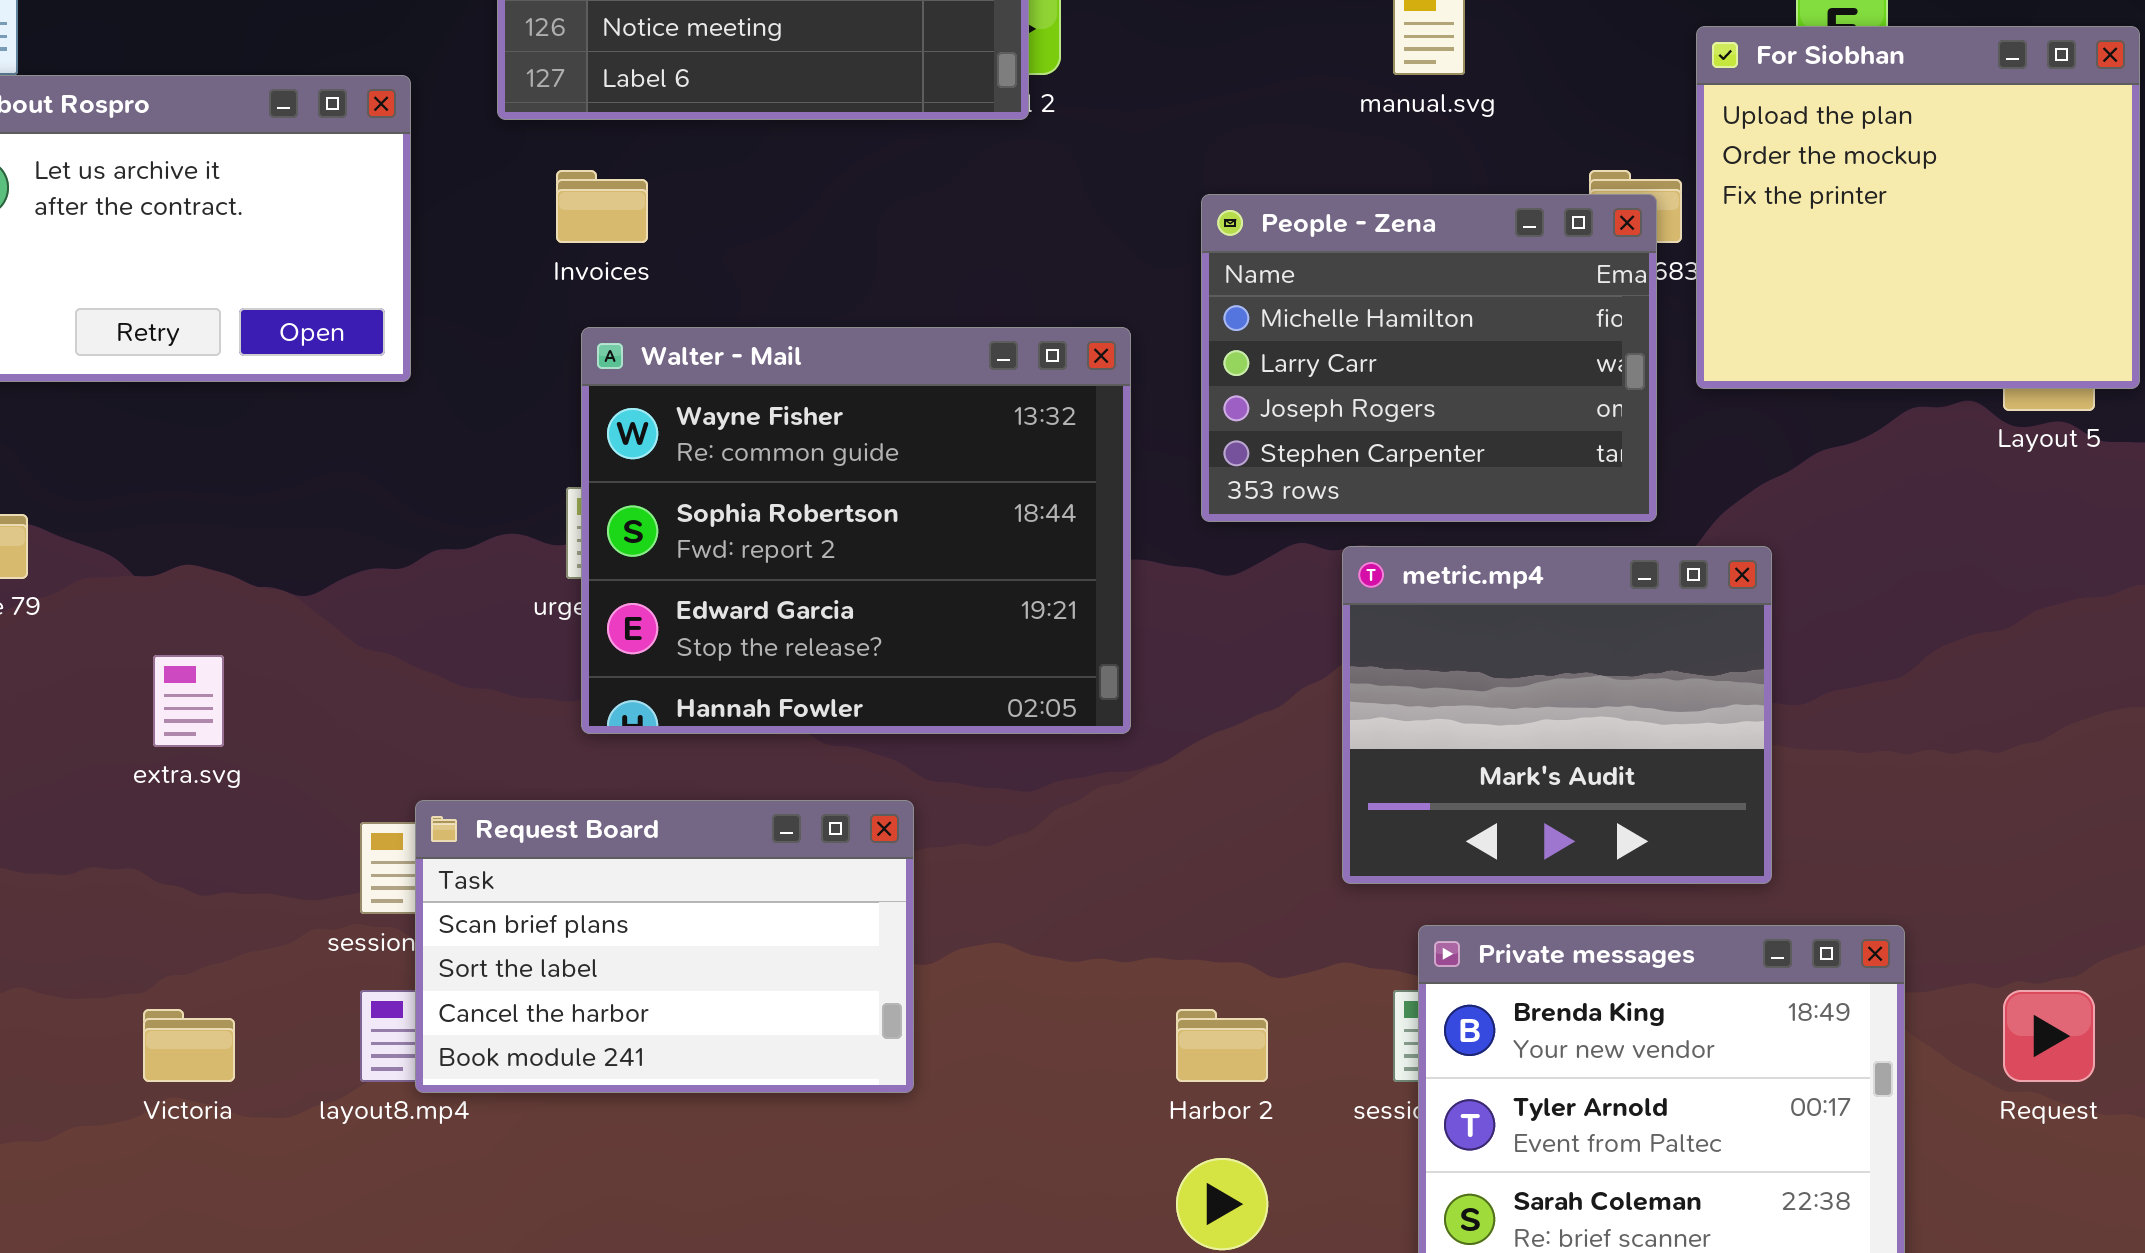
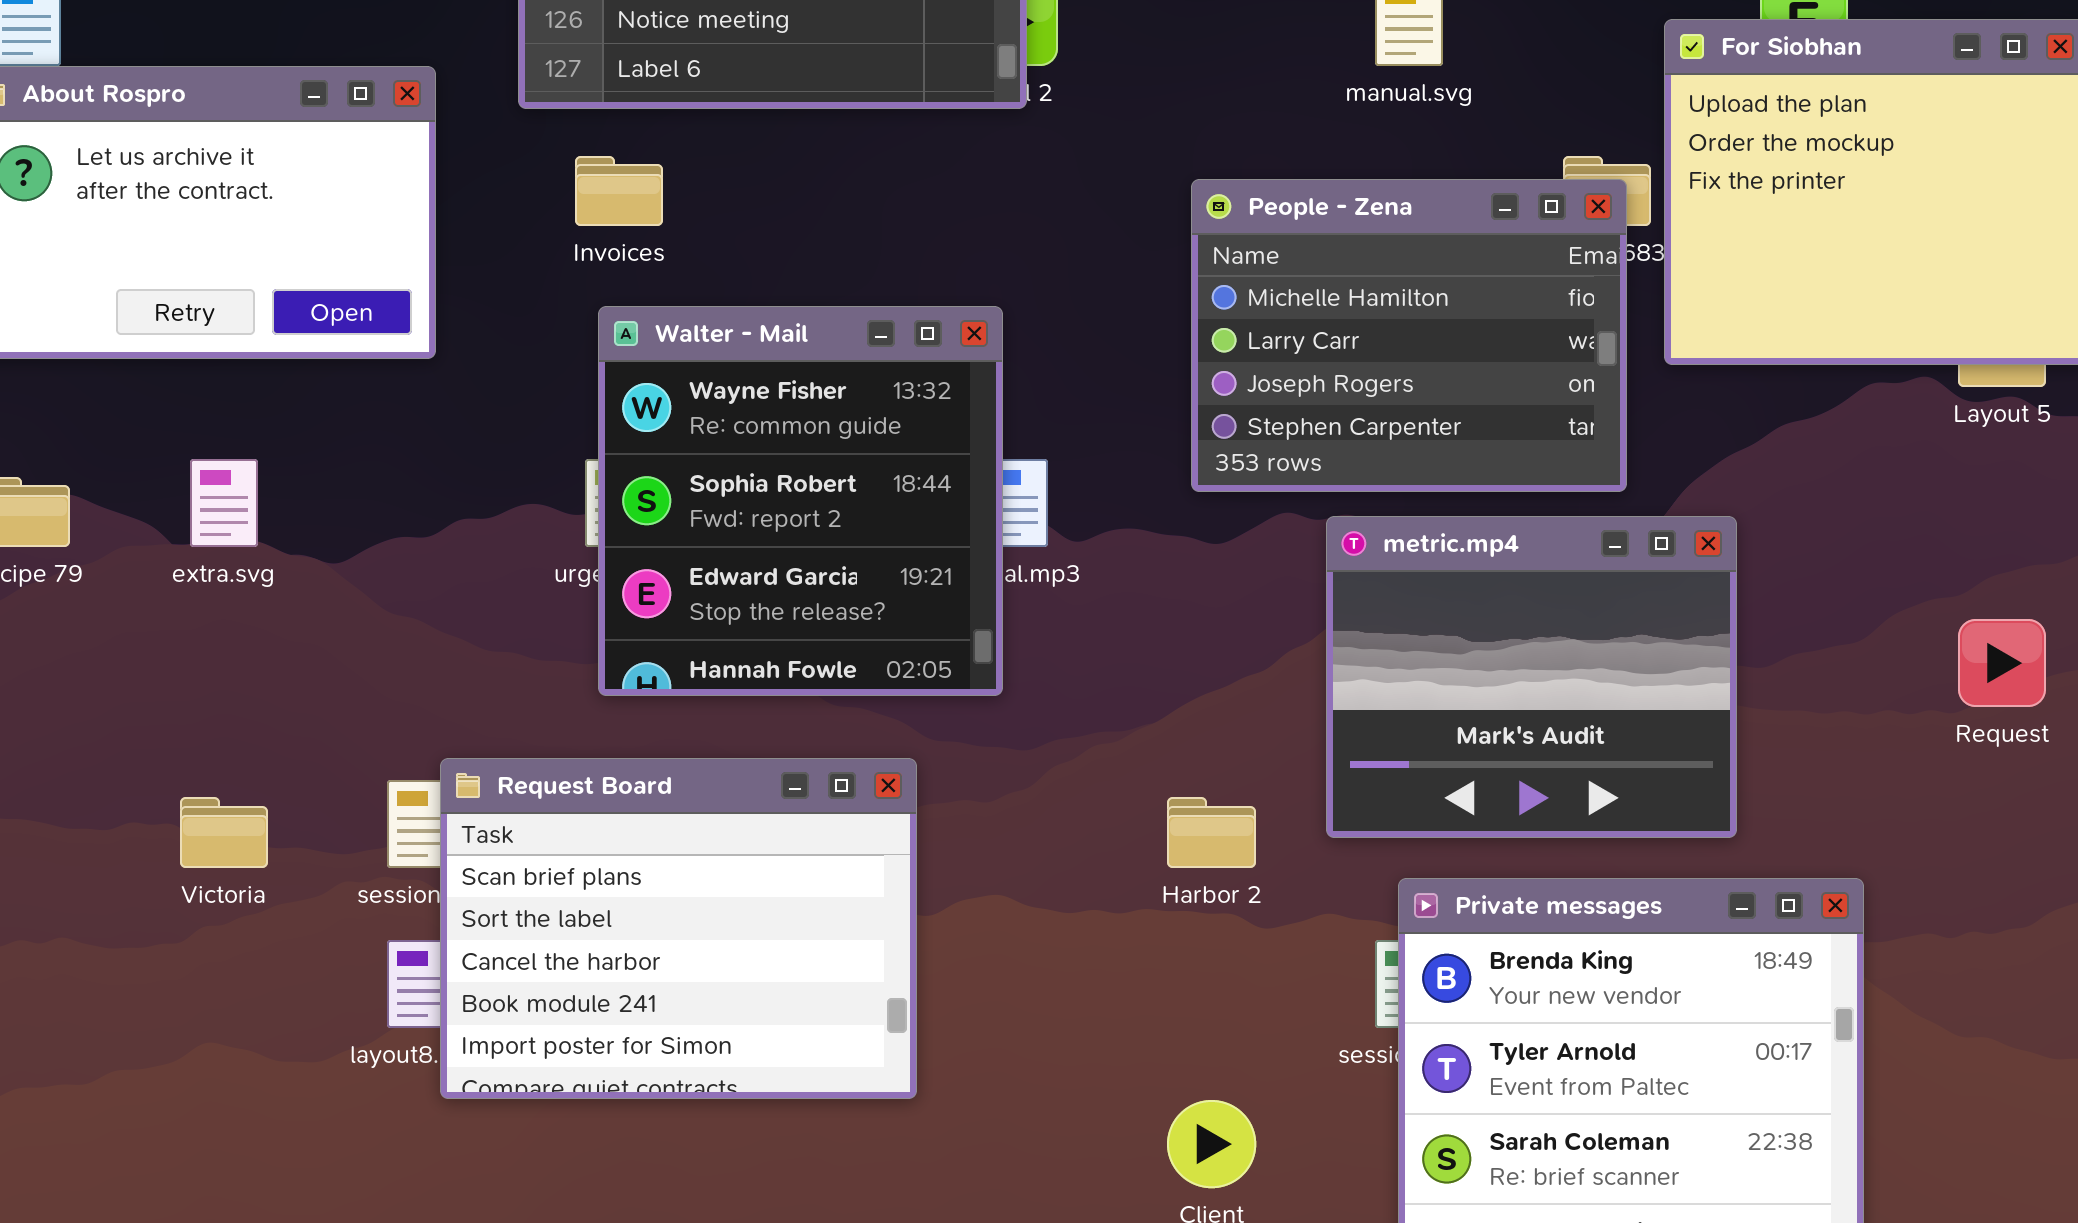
Walter - Mail: [581,327,1131,734] -> [598,306,1003,696], resized
extra.svg: [153,655,224,747] -> [190,459,258,547], moved
Request Board: [415,800,914,1093] -> [440,758,917,1099], resized
Request: [2003,990,2095,1082] -> [1958,619,2046,707], moved
Victoria: [143,1009,235,1082] -> [180,797,268,868], moved
Harbor 2: [1176,1009,1268,1082] -> [1167,797,1256,868], moved

